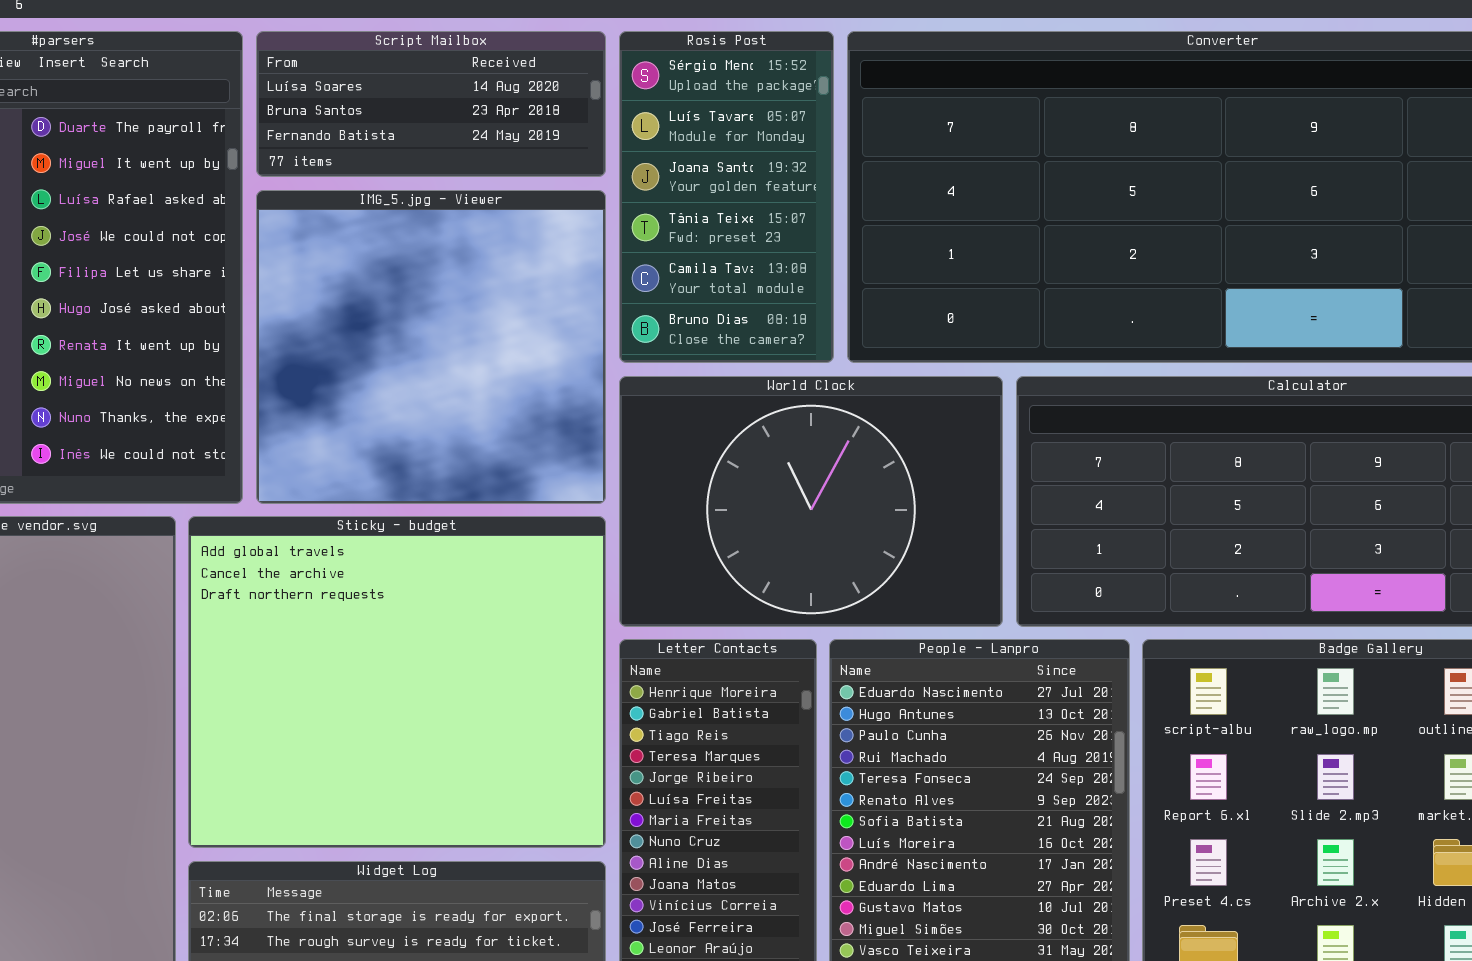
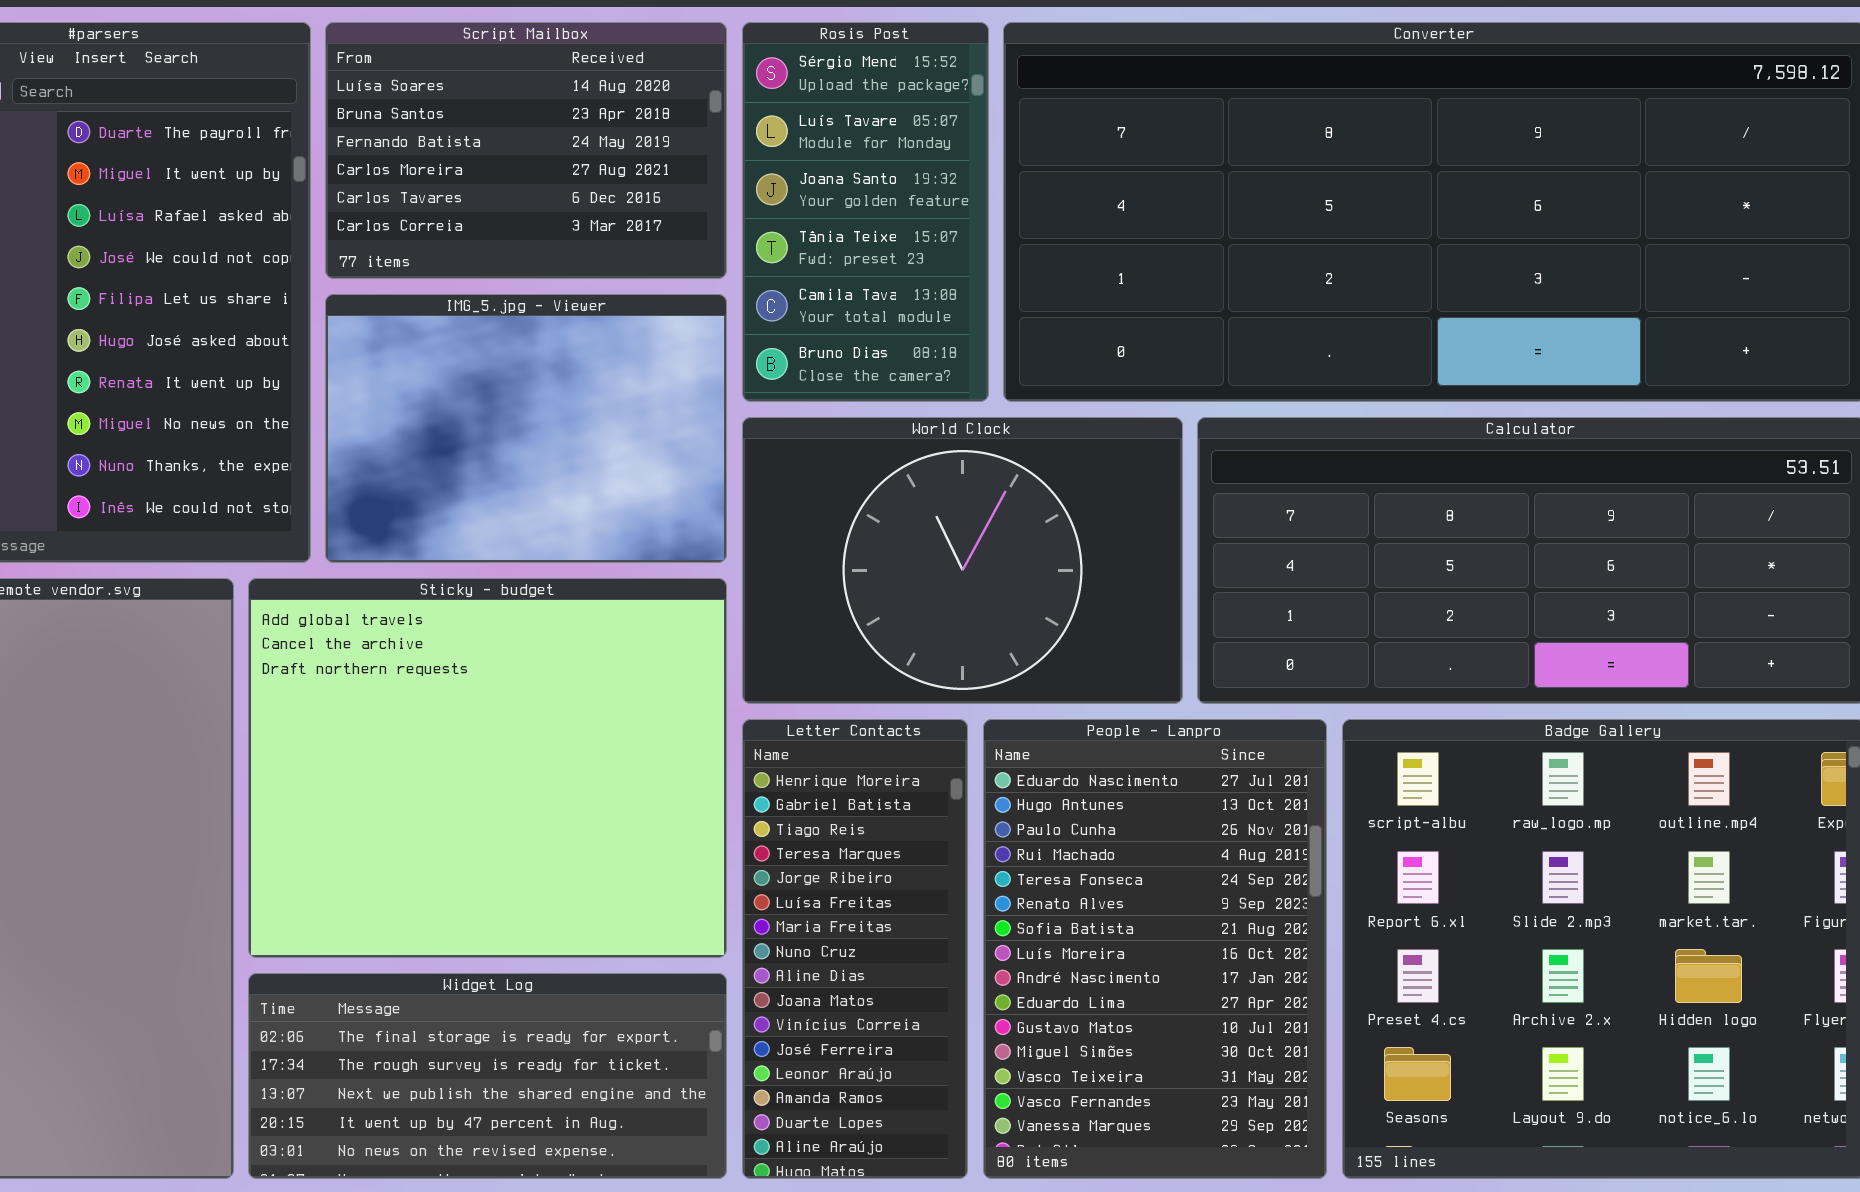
Script Mailbox: [256,31,606,177] -> [325,22,727,279], resized
IMG_5.jpg - Viewer: [256,190,606,504] -> [325,294,727,563], resized

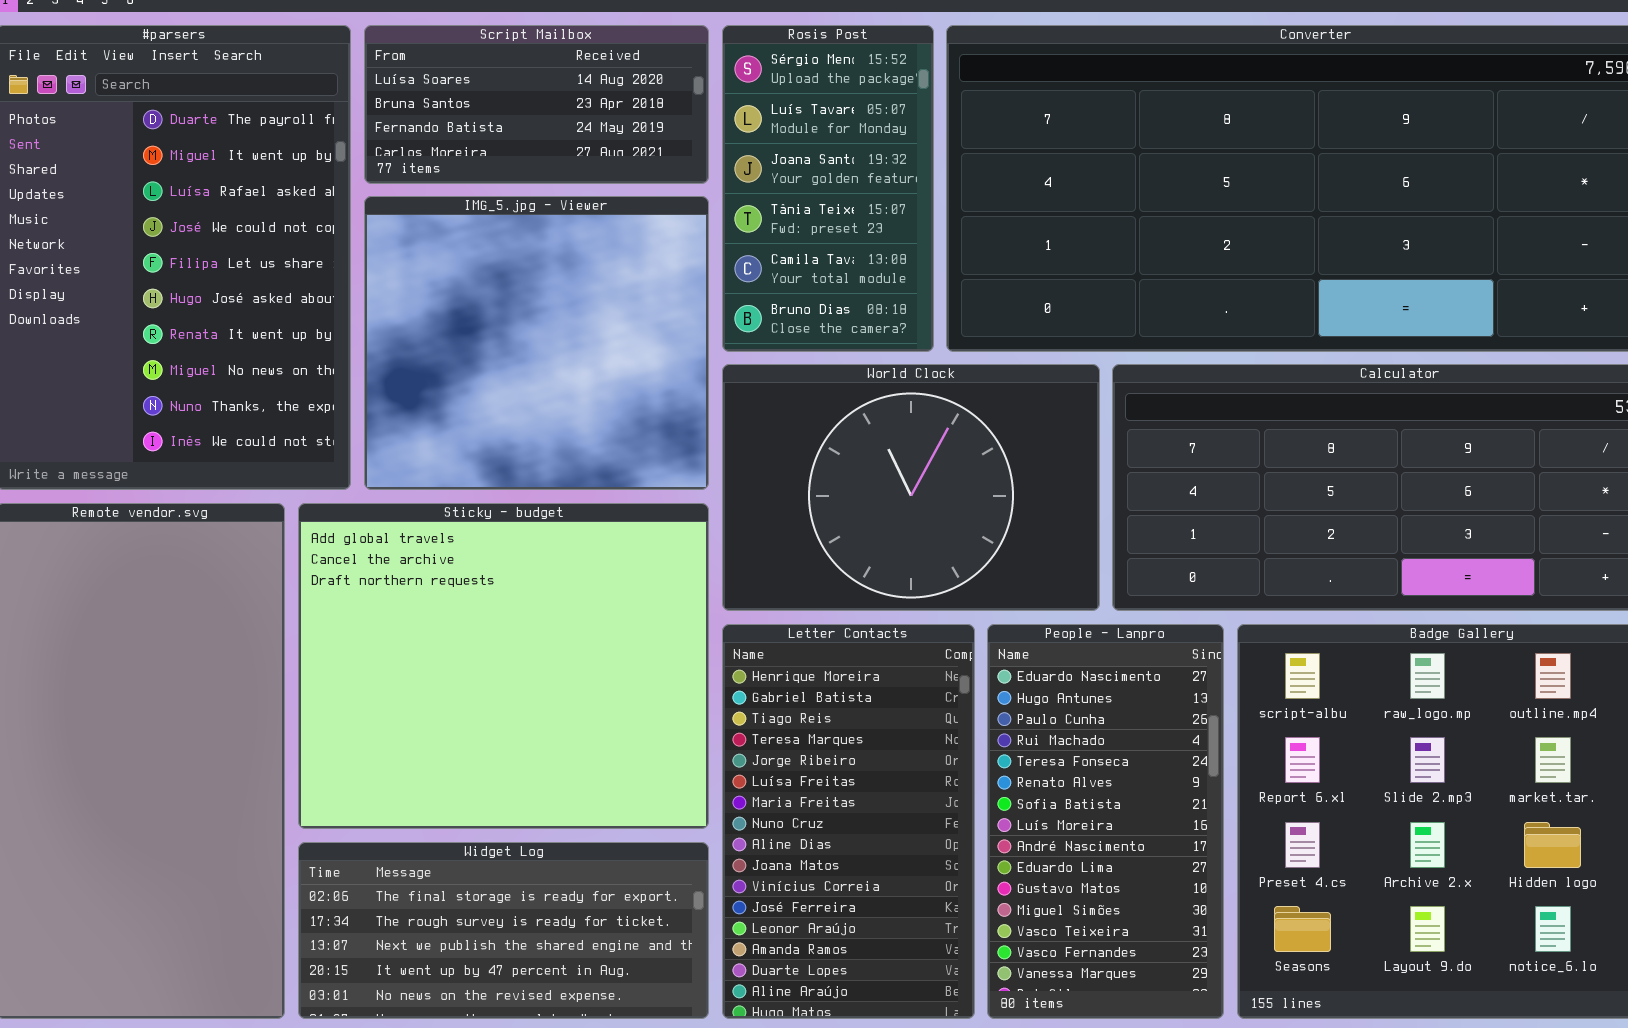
Script Mailbox: [325,22,727,279] -> [364,25,709,184], resized
IMG_5.jpg - Viewer: [325,294,727,563] -> [364,196,709,490], resized
Letter Contacts: [742,719,968,1179] -> [722,624,975,1019], resized
People - Lanpro: [983,719,1327,1179] -> [987,624,1224,1019], resized

